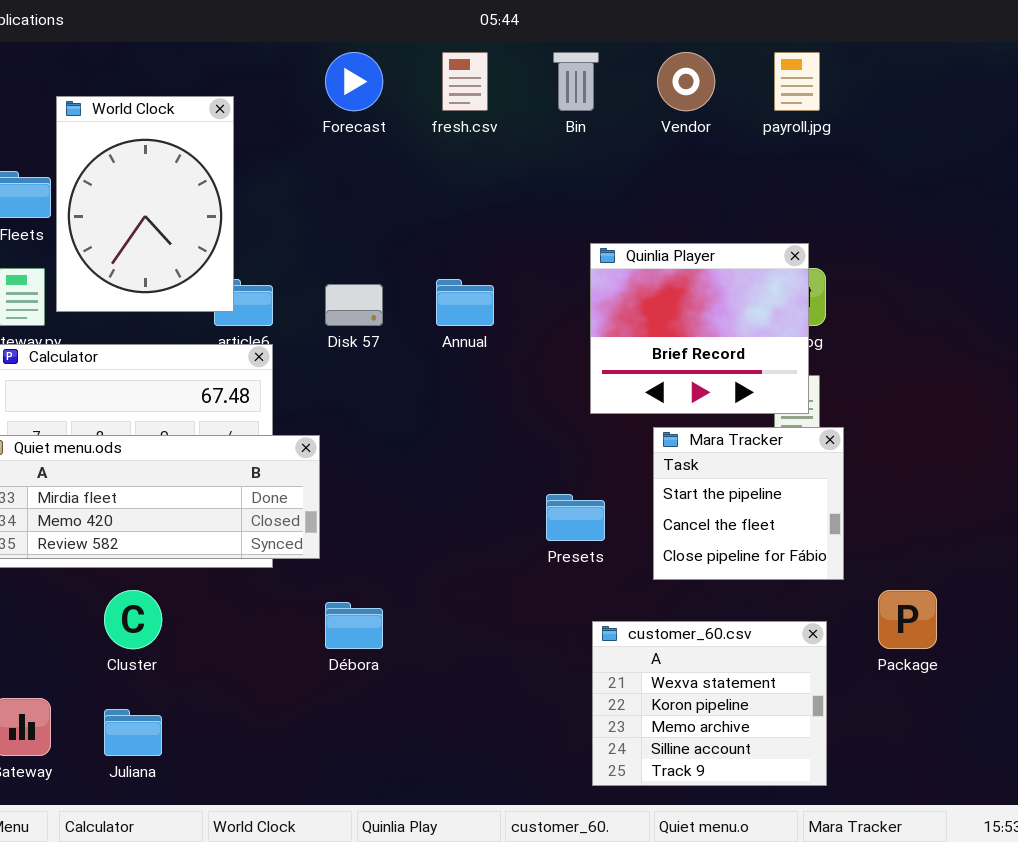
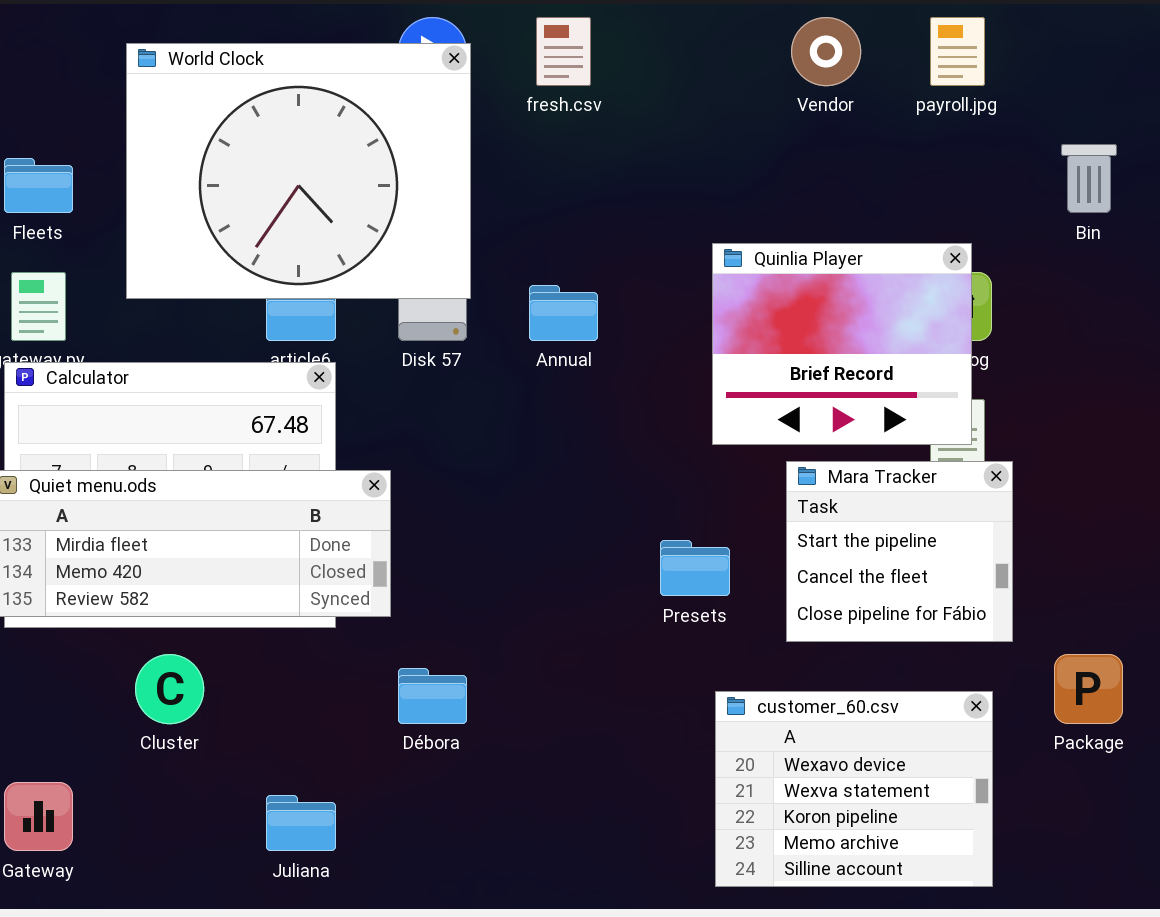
Bin: [553,52,599,111] -> [1061,144,1117,213], moved
World Clock: [56,96,234,312] -> [126,43,471,299], moved, resized
customer_60.csv: [592,621,827,786] -> [715,691,993,887], scrolled up 1 row
Juliana: [104,709,162,756] -> [266,795,336,851], moved

